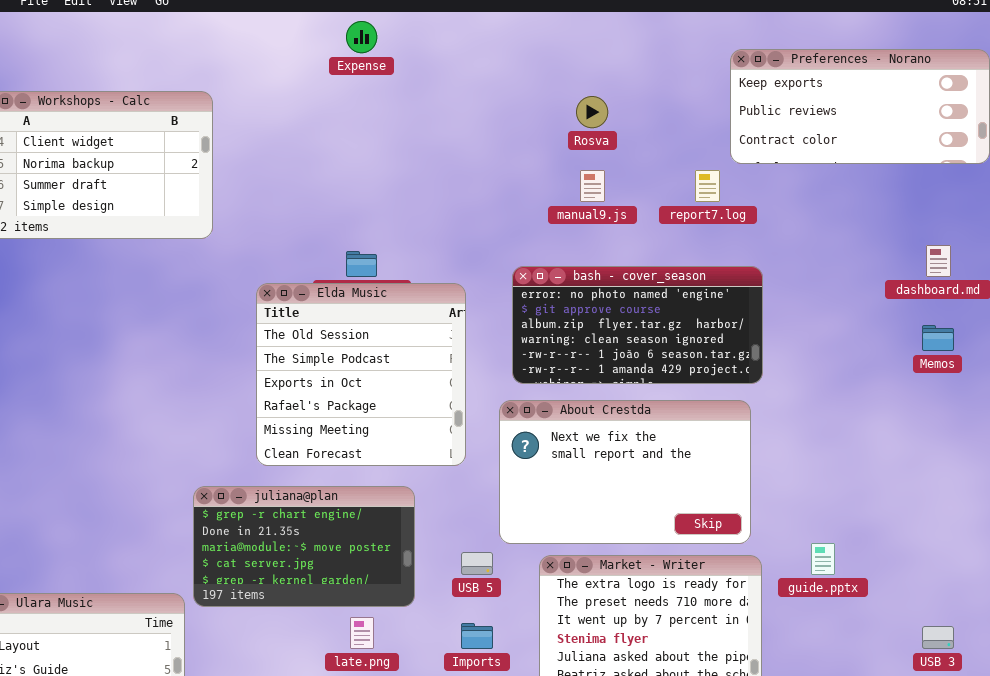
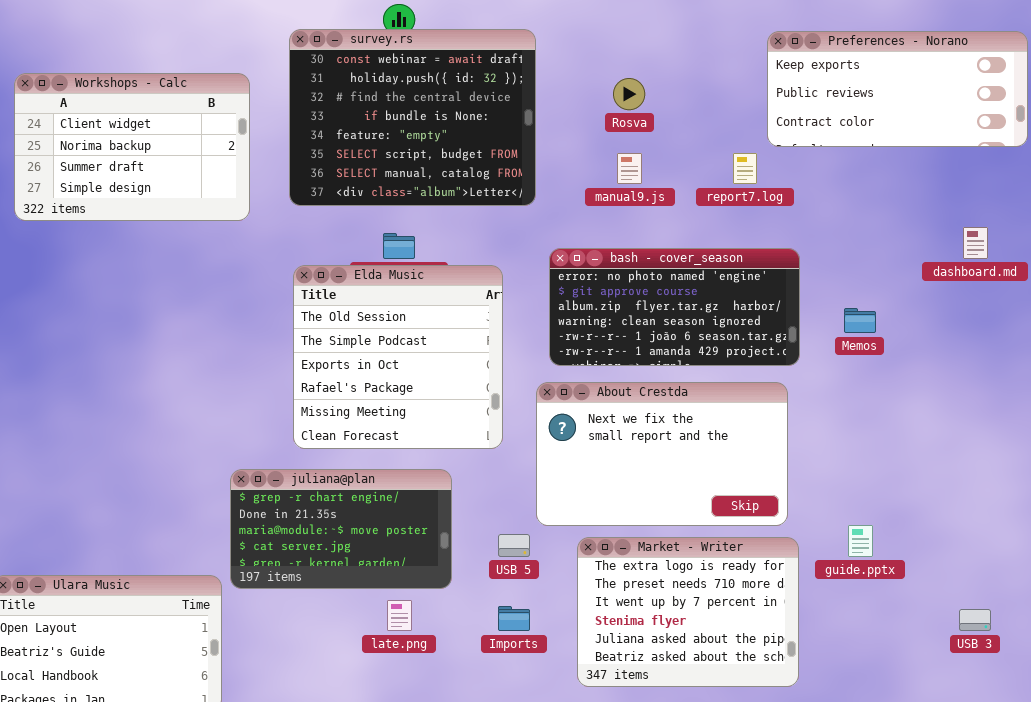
survey.rs: none -> [289,29,536,206], opened
Memos: [922,325,954,351] -> [844,308,876,333], moved

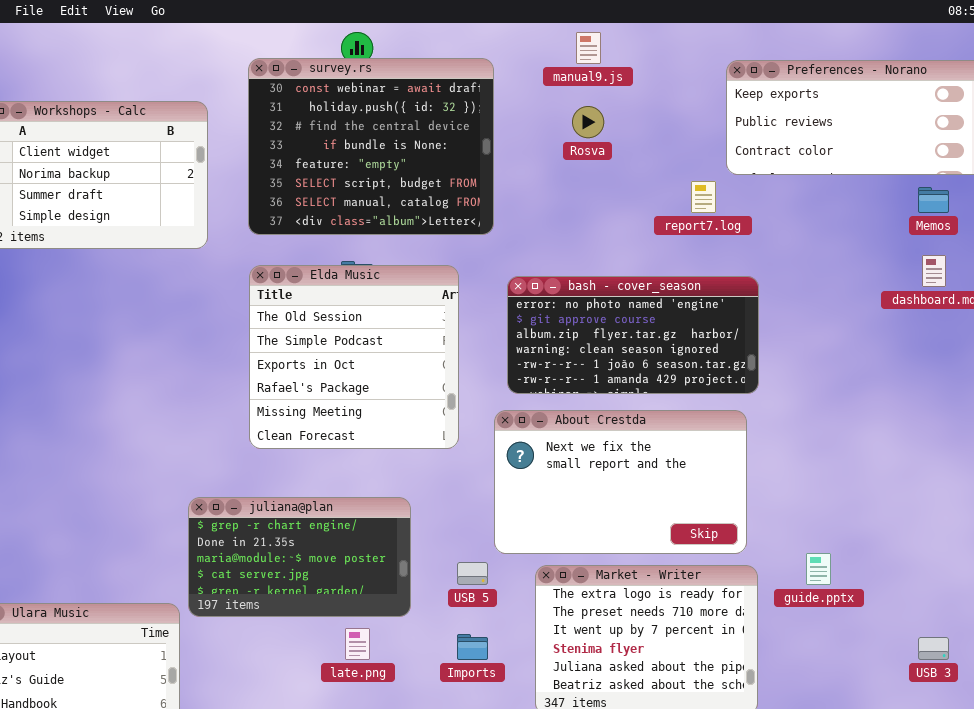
manual9.js: [617,153,642,184] -> [576,32,601,64], moved
Elda Music: [293,265,503,449] -> [249,265,459,449], moved
Memos: [844,308,876,333] -> [918,187,949,213], moved

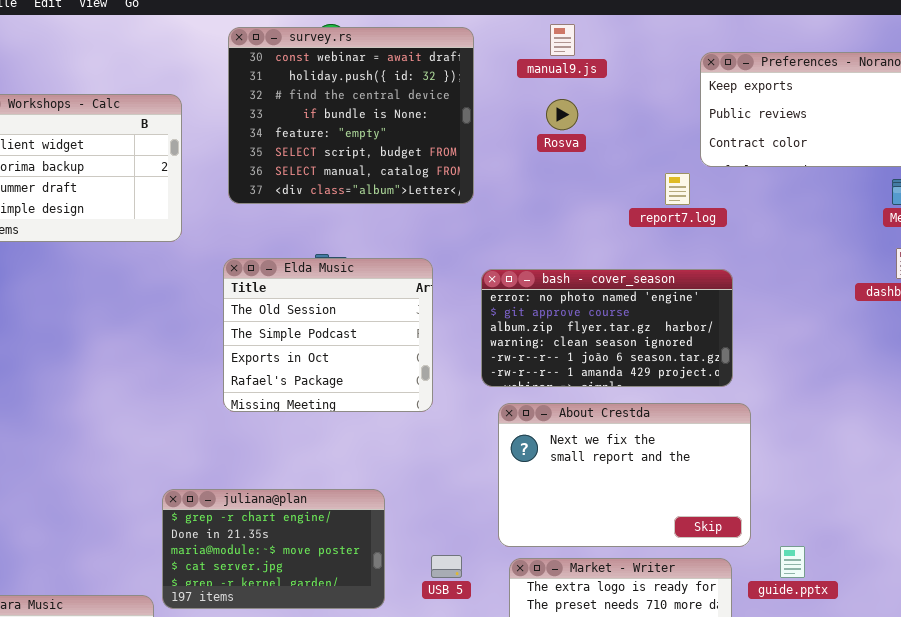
survey.rs: [248,58,494,235] -> [228,27,474,204], moved
Elda Music: [249,265,459,449] -> [223,258,433,412], resized
About Crestda: [494,410,747,554] -> [498,403,751,547], moved

